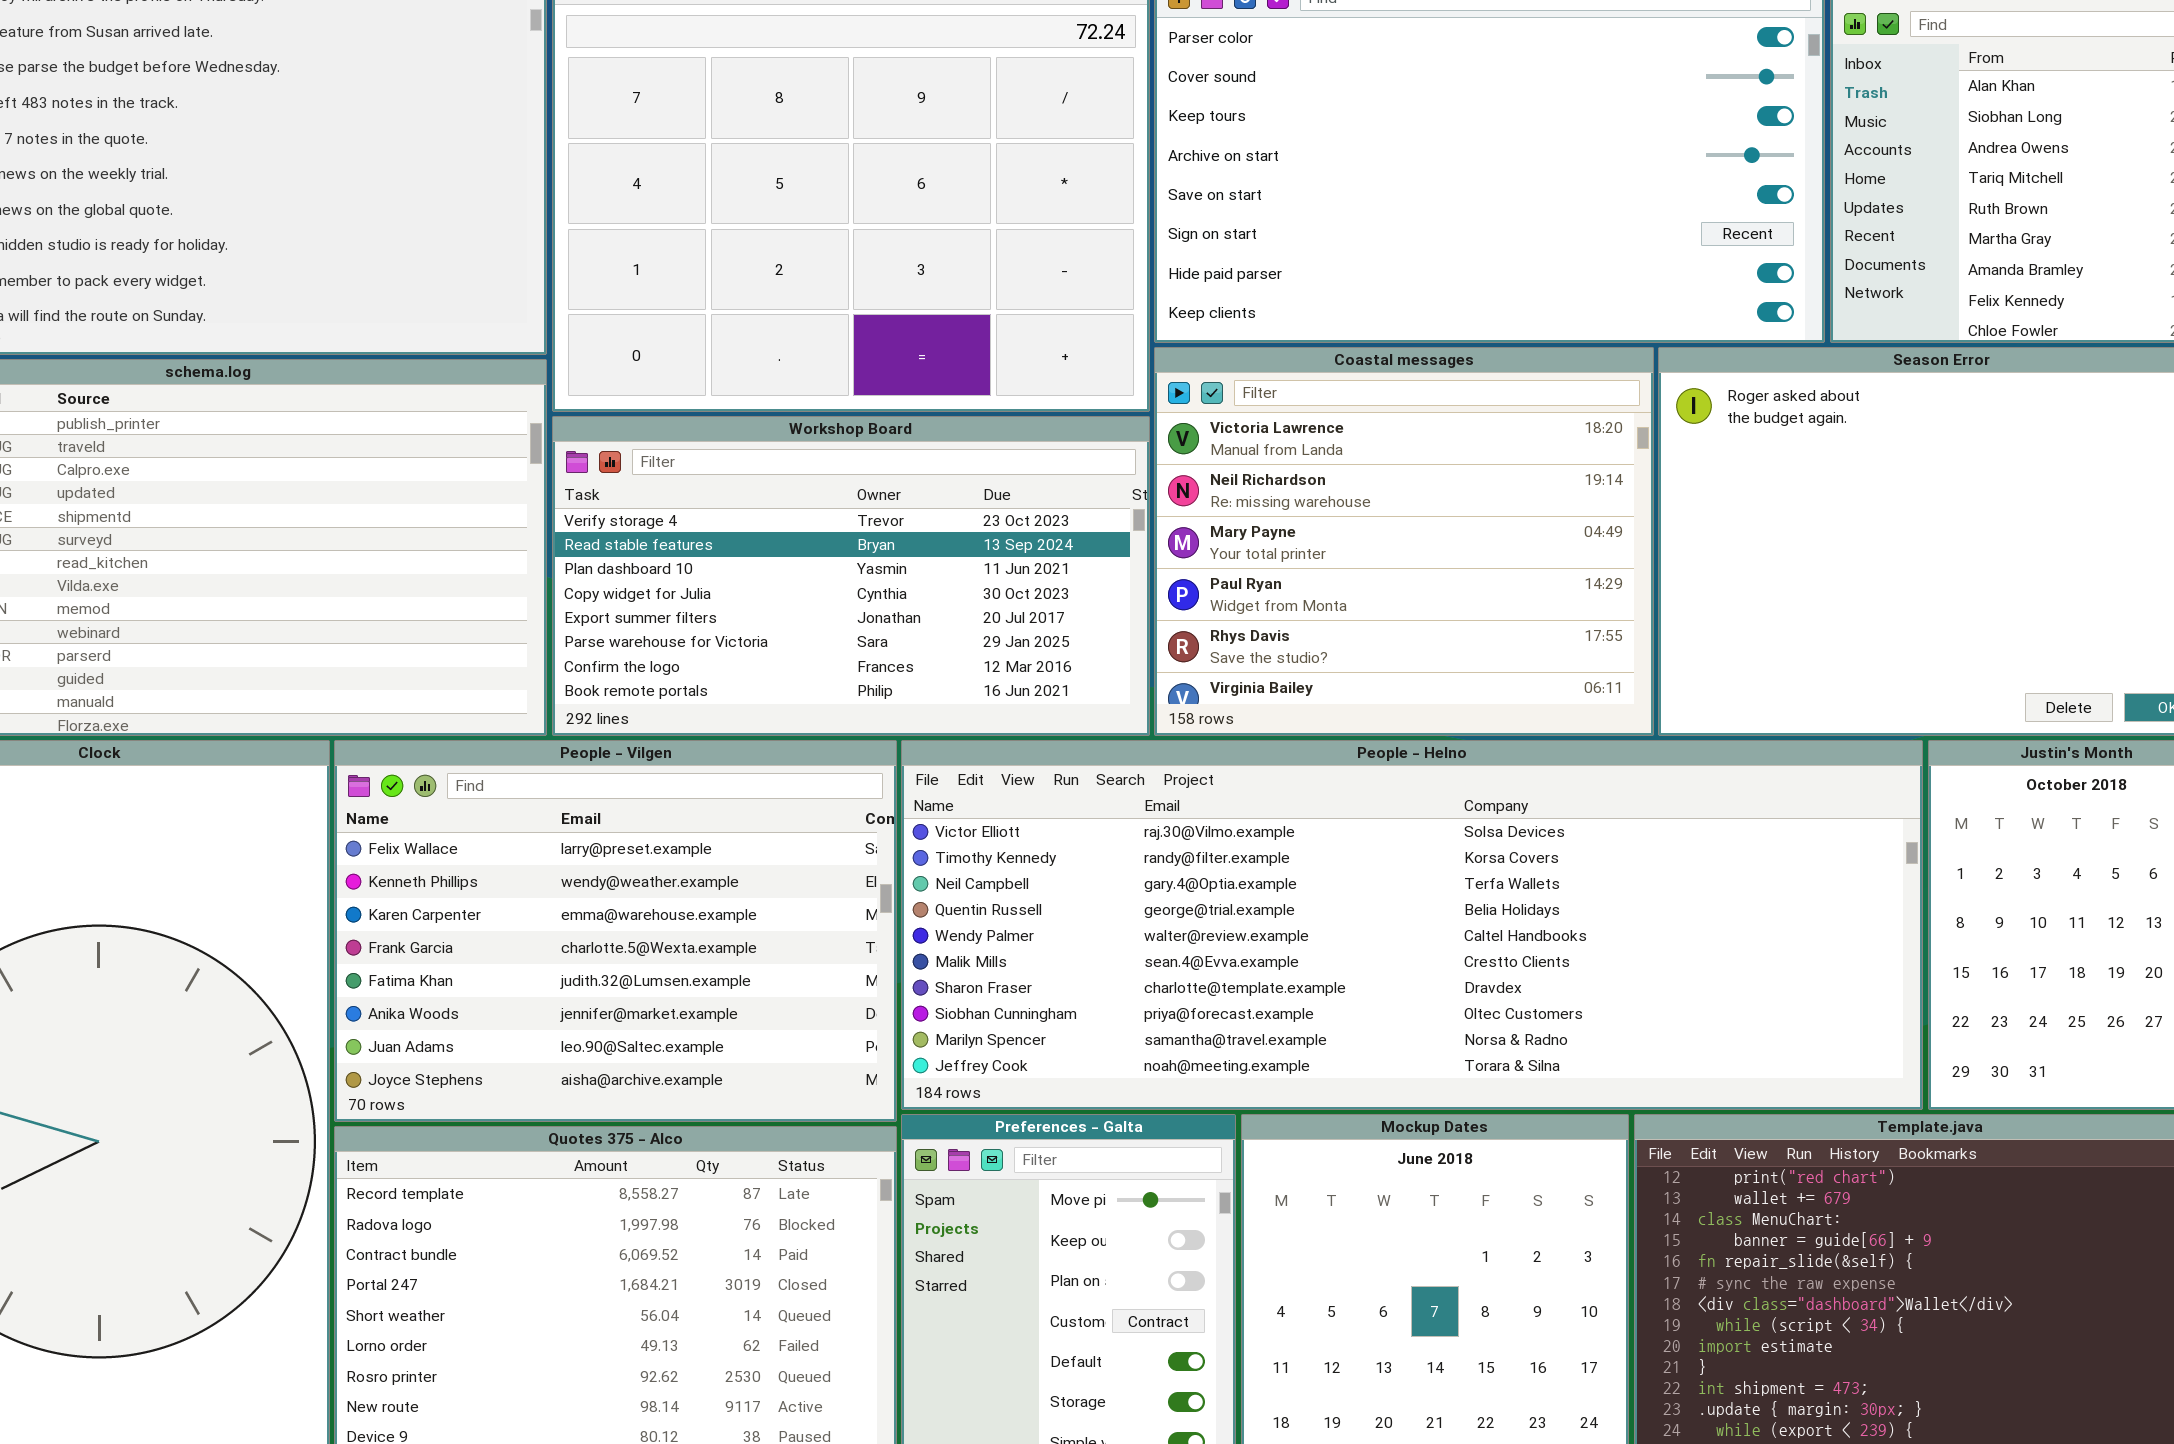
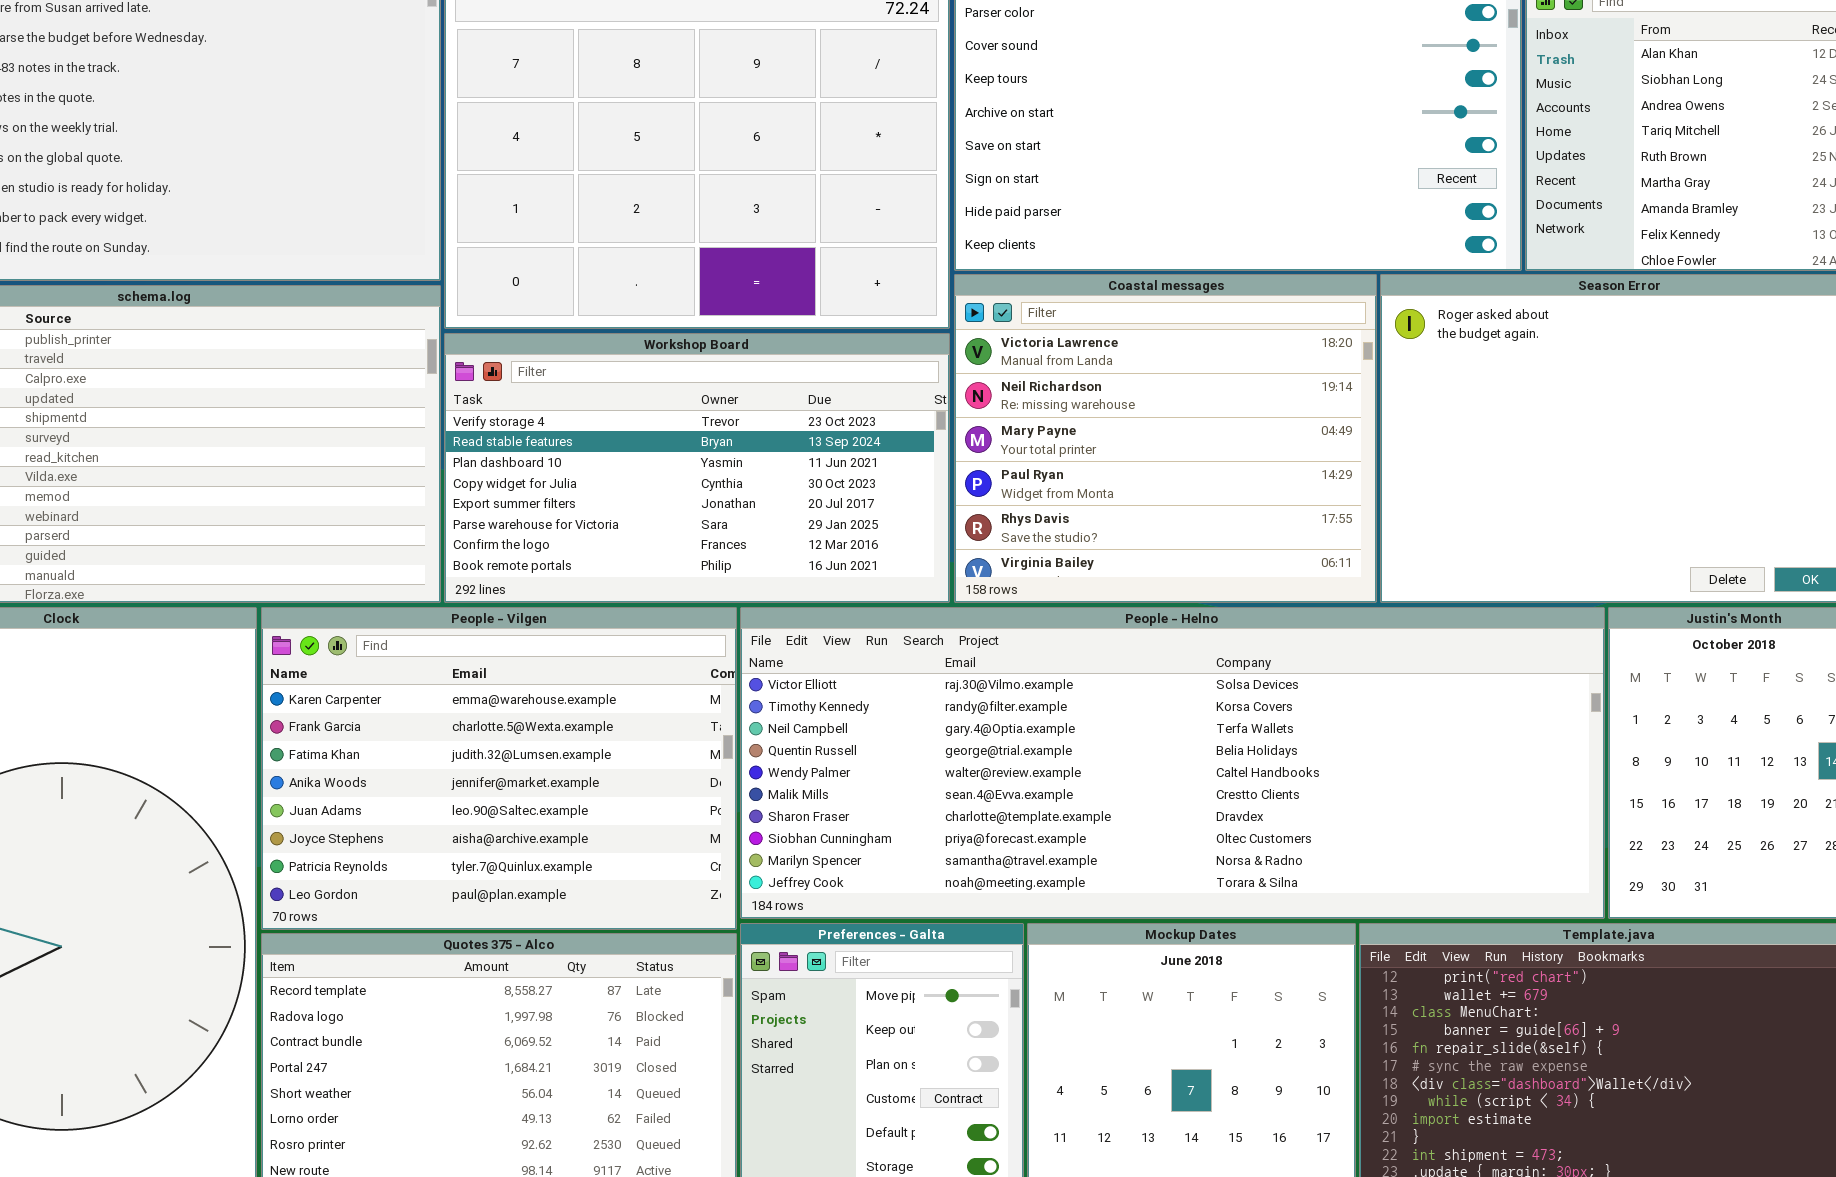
People - Vilgen: [334,740,897,1122] -> [261,607,737,930], scrolled down 2 rows

